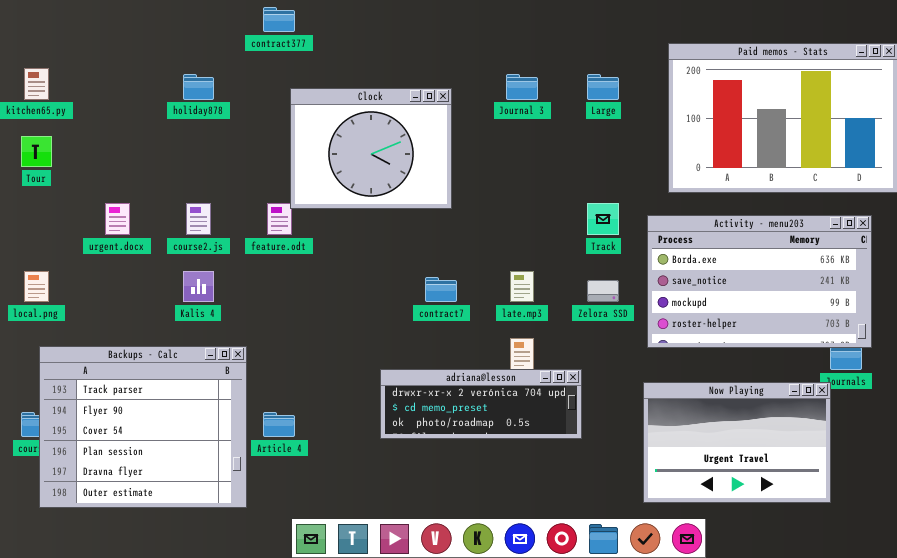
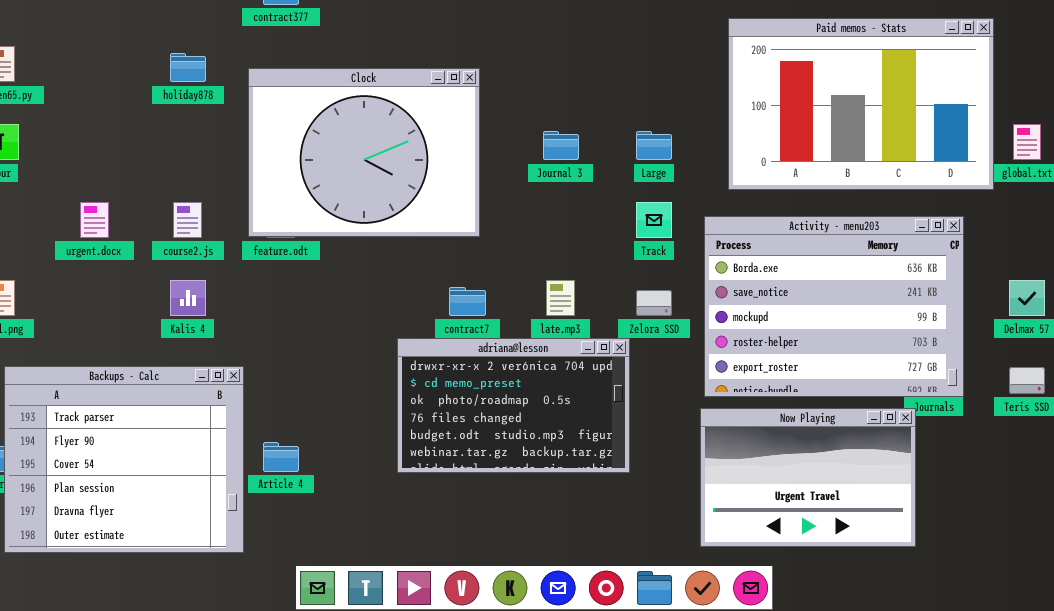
Journal 3: [506,74,538,100] -> [543,131,579,160], moved
Large: [587,74,619,100] -> [636,131,672,160], moved
Clock: [290,88,452,209] -> [248,68,480,237], resized
Activity - menu203: [647,215,872,348] -> [704,216,964,397], resized
adriana@lesson: [380,369,582,439] -> [397,338,630,473], resized

